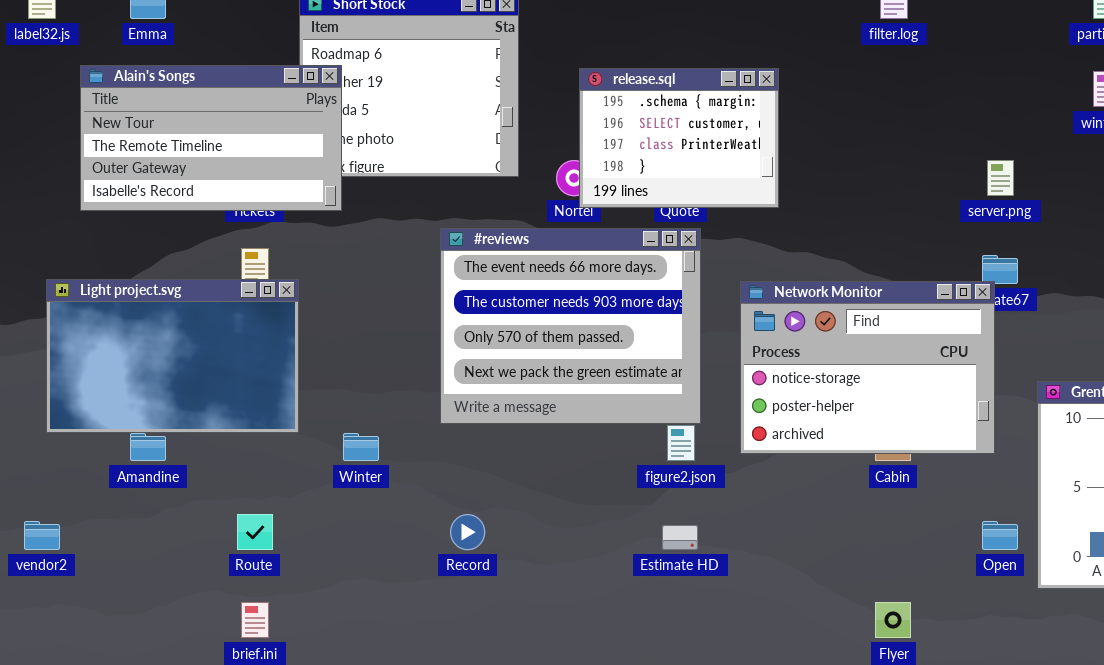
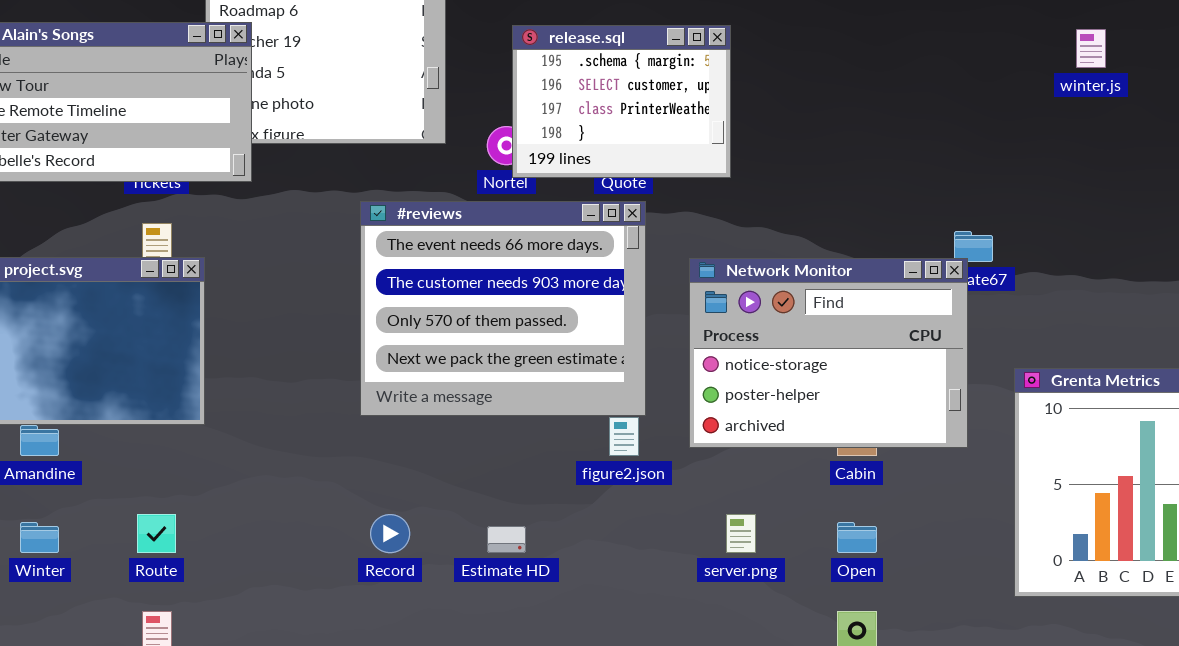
server.png: [987,160,1014,196] -> [726,514,756,553], moved
Winter: [343,433,379,461] -> [20,522,59,553], moved
Open: [982,521,1018,550] -> [837,522,877,553], moved
Estimate HD: [662,525,698,550] -> [487,526,526,553], moved

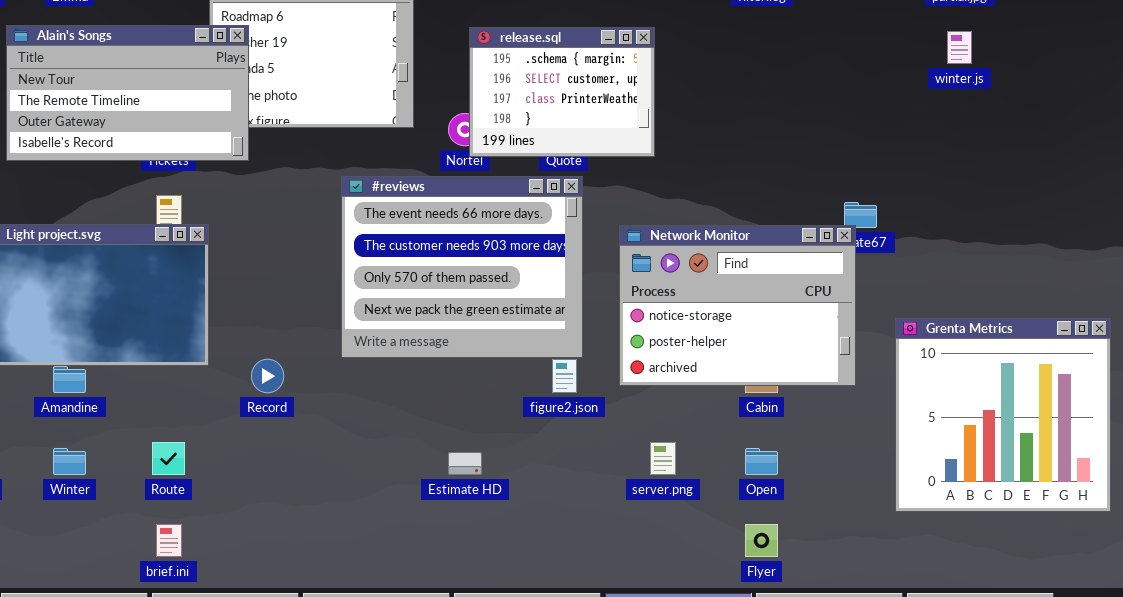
Record: [370,514,410,553] -> [251,359,284,393], moved

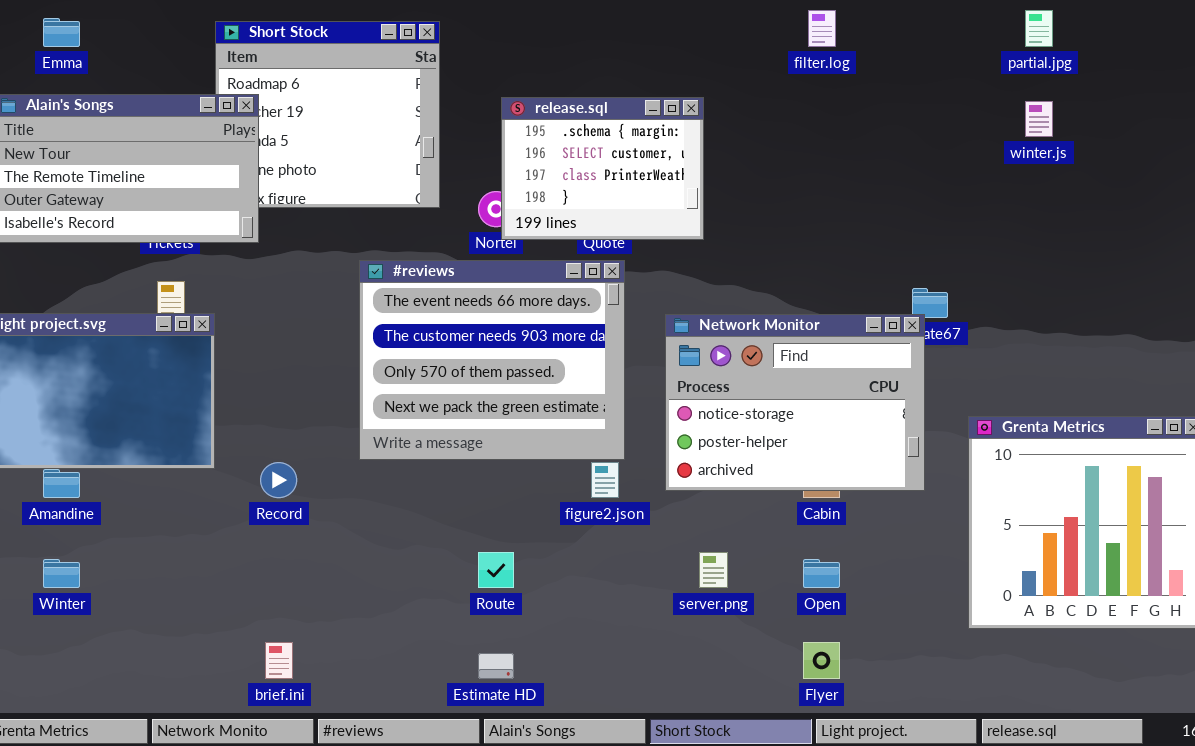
Route: [152,442,185,475] -> [478,552,514,588], moved
Estimate HD: [448,452,482,475] -> [478,653,514,679], moved
brief.ini: [156,524,182,557] -> [265,642,293,679], moved

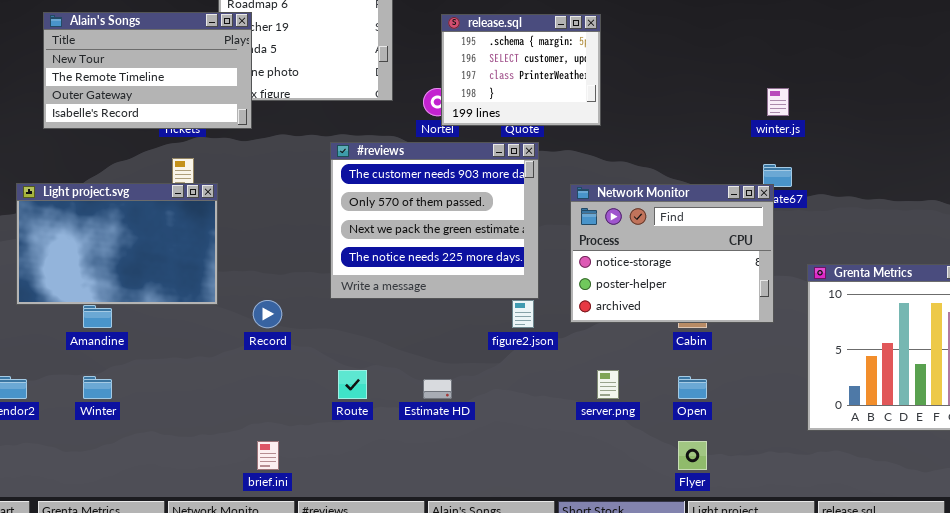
winter.js: [1025,101,1053,137] -> [767,88,789,116], moved
#reviews: [359,260,625,460] -> [330,142,539,299], scrolled down 1 row
Route: [478,552,514,588] -> [338,370,367,399], moved
Estimate HD: [478,653,514,679] -> [423,379,452,399], moved

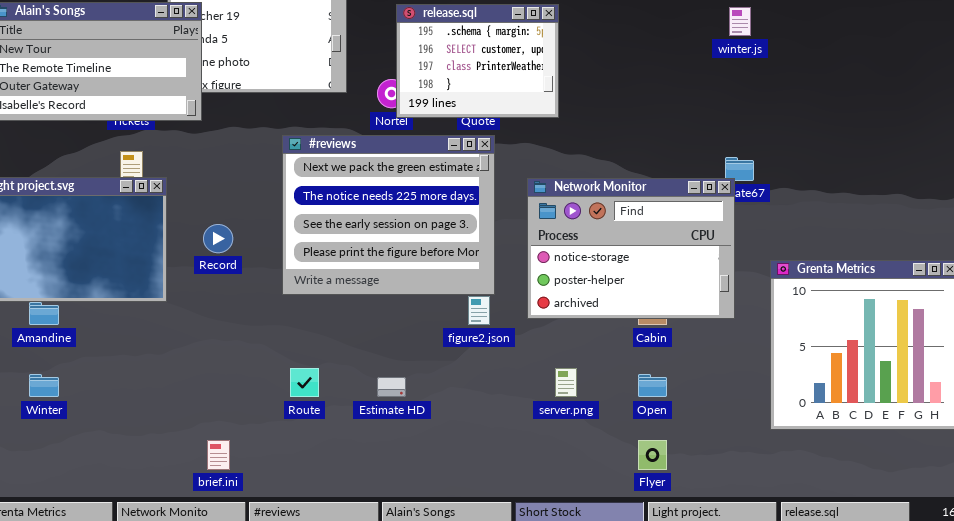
winter.js: [767,88,789,116] -> [729,7,751,36], moved
#reviews: [330,142,539,299] -> [282,135,495,295], scrolled down 2 rows
Record: [253,300,282,328] -> [203,224,233,253], moved

